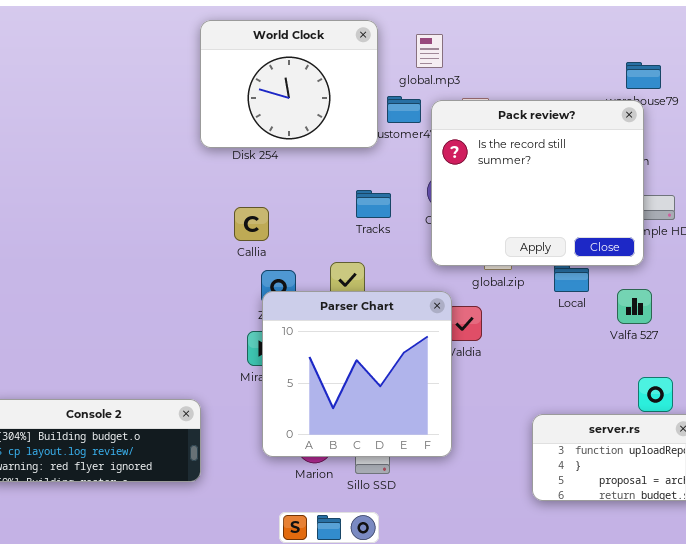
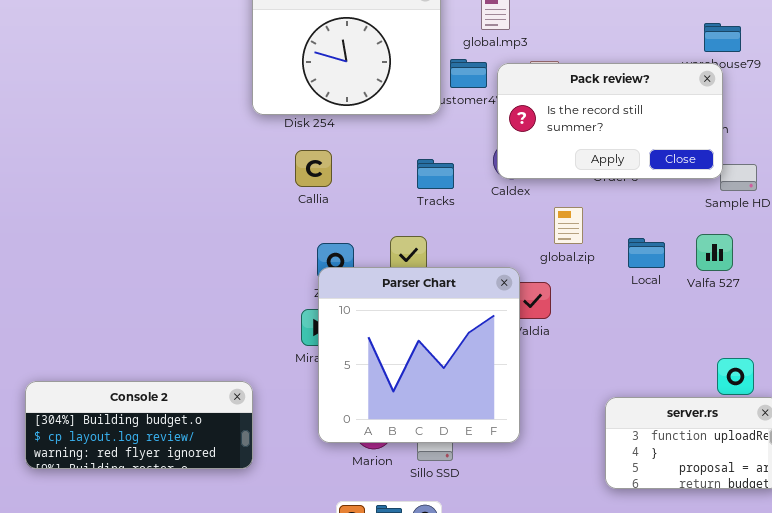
Pack review?: [431,100,644,266] -> [497,63,723,179], resized
Callia: [234,207,269,241] -> [295,150,332,187], moved
Valfa 527: [617,289,652,324] -> [696,234,733,271], moved

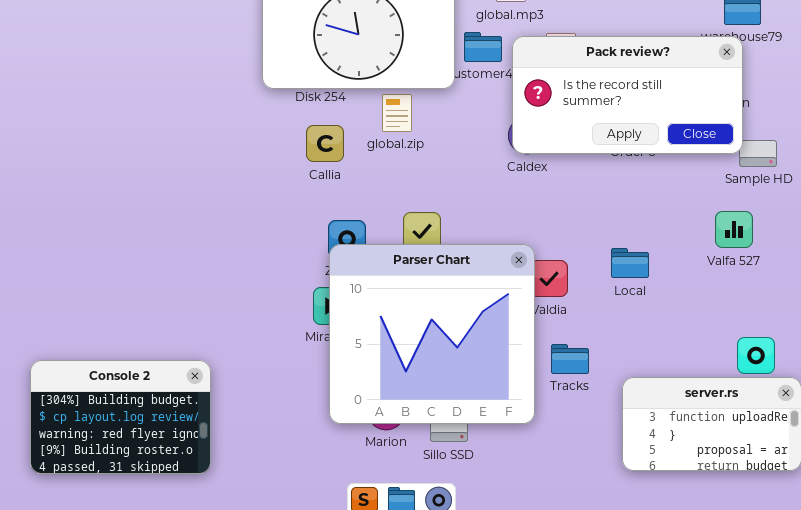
Tracks: [417,159,454,189] -> [551,344,589,374], moved
global.zip: [554,207,583,244] -> [382,94,412,132], moved
Local: [628,238,665,268] -> [611,248,649,278], moved
Console 2: [25,381,253,469] -> [30,360,211,474], resized

